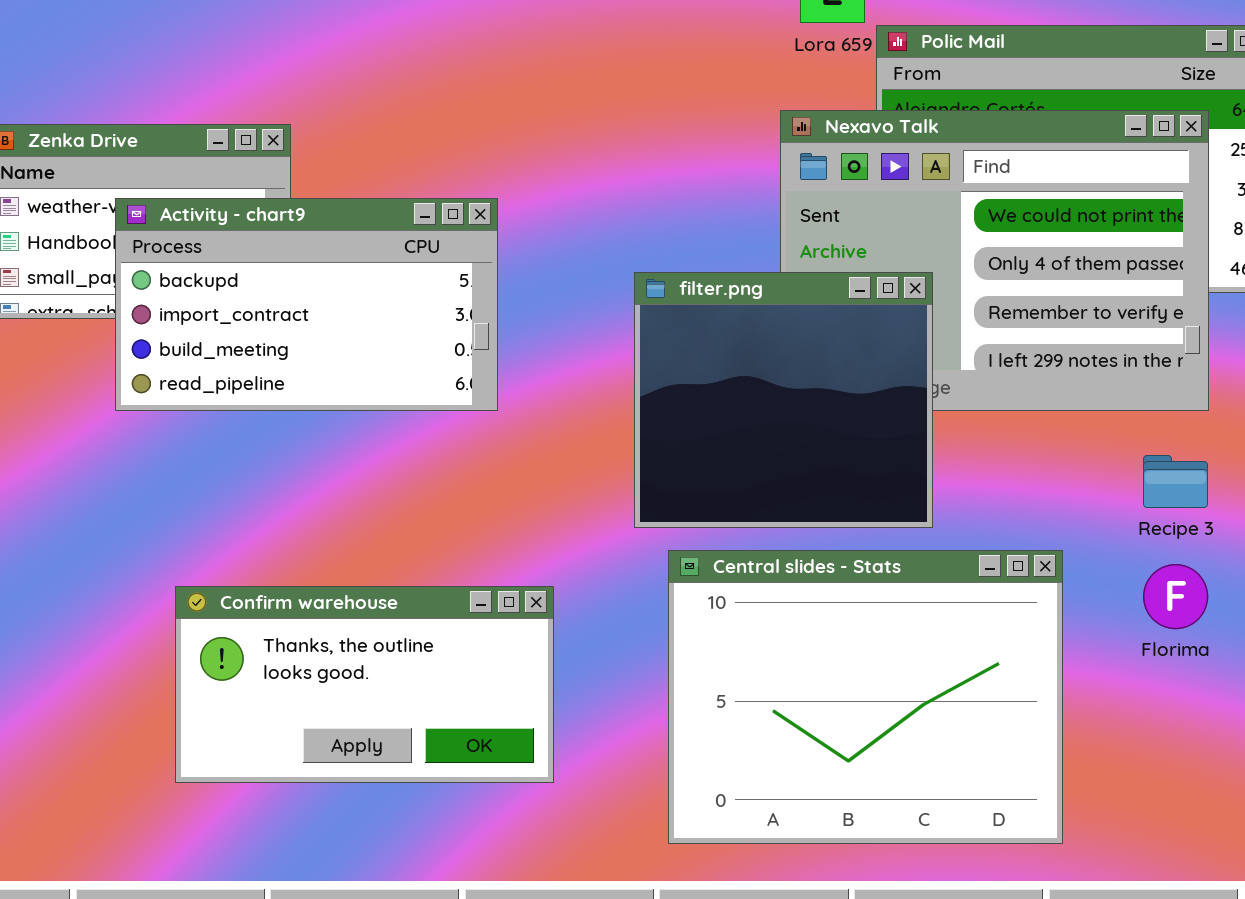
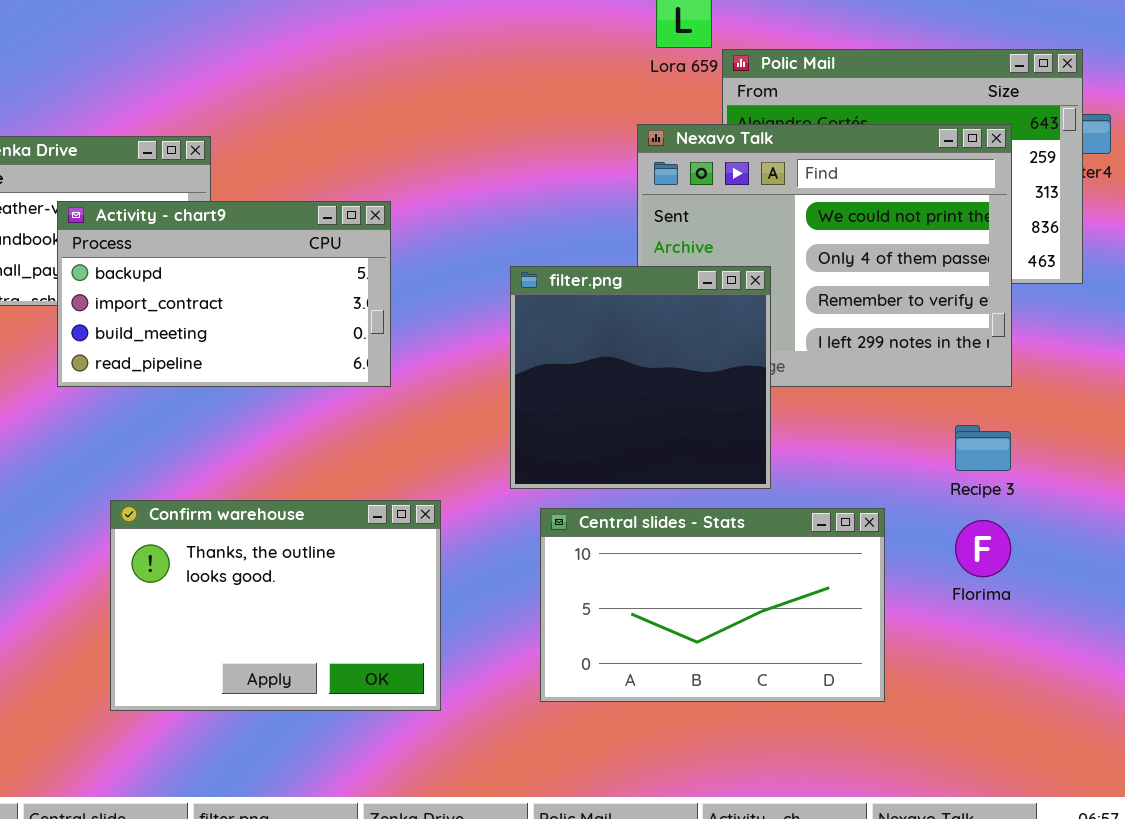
Central slides - Stats: [668,550,1063,844] -> [540,508,885,702], resized
Confirm warehouse: [175,586,554,783] -> [110,500,441,711], resized

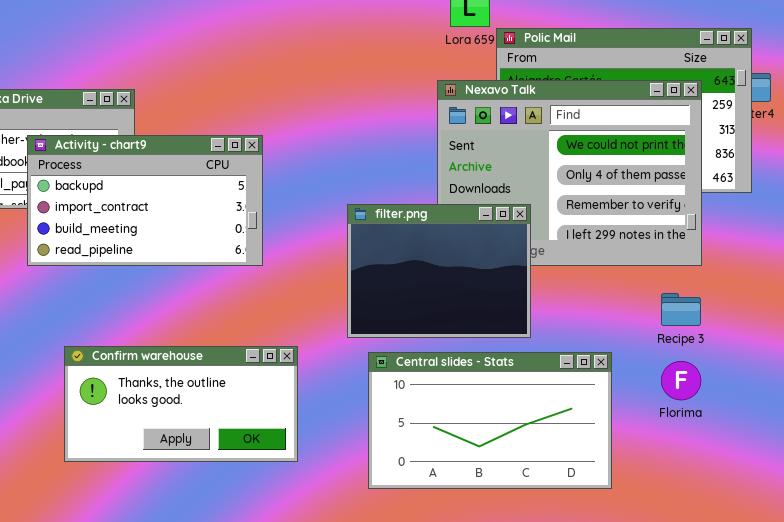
filter.png: [510,266,771,489] -> [347,204,531,338], resized
Confirm warehouse: [110,500,441,711] -> [64,346,298,462], resized

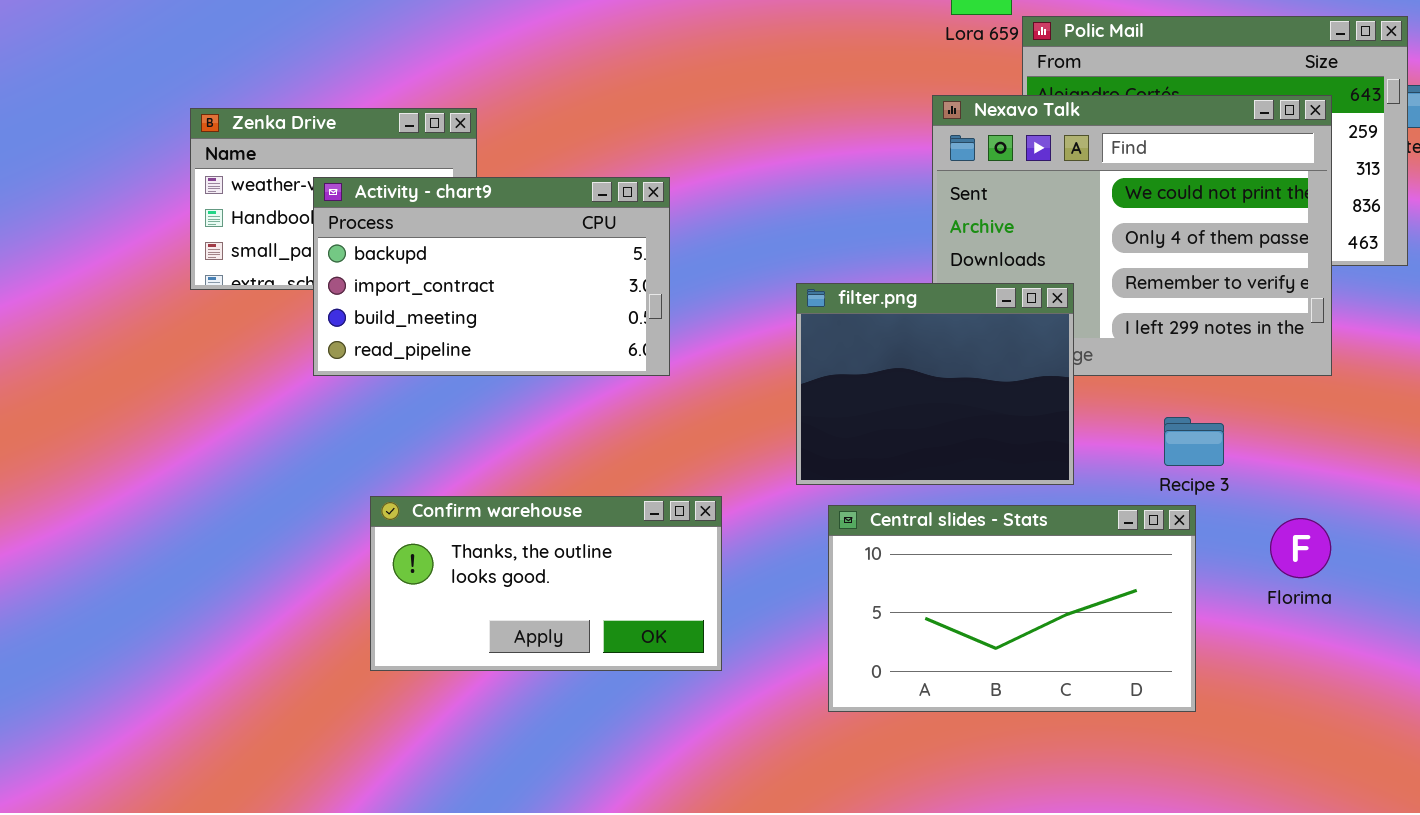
Recipe 3: [661,293,701,326] -> [1164,417,1224,466], moved

